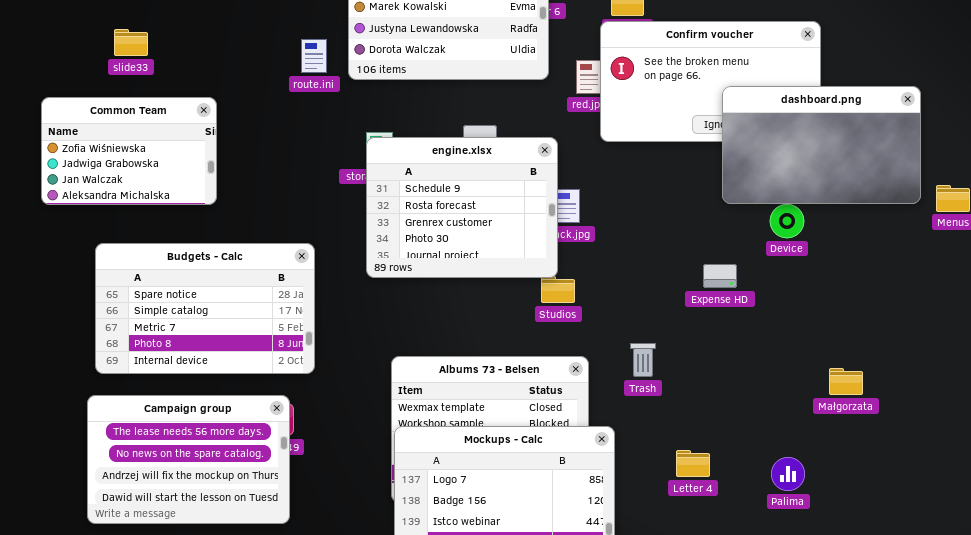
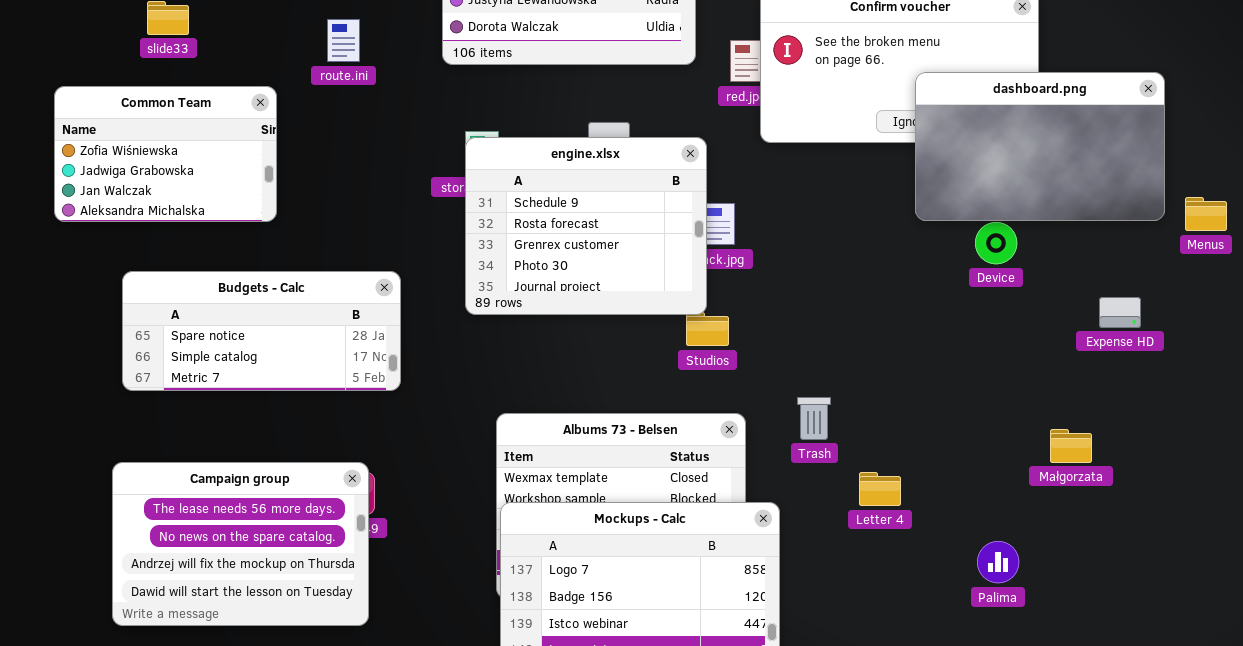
route.ini: [301,39,327,73] -> [327,19,360,62], moved
Budgets - Calc: [95,243,315,374] -> [122,271,401,391], resized
Expense HD: [703,264,737,288] -> [1099,297,1141,328], moved
Letter 4: [676,450,710,477] -> [859,472,901,506], moved

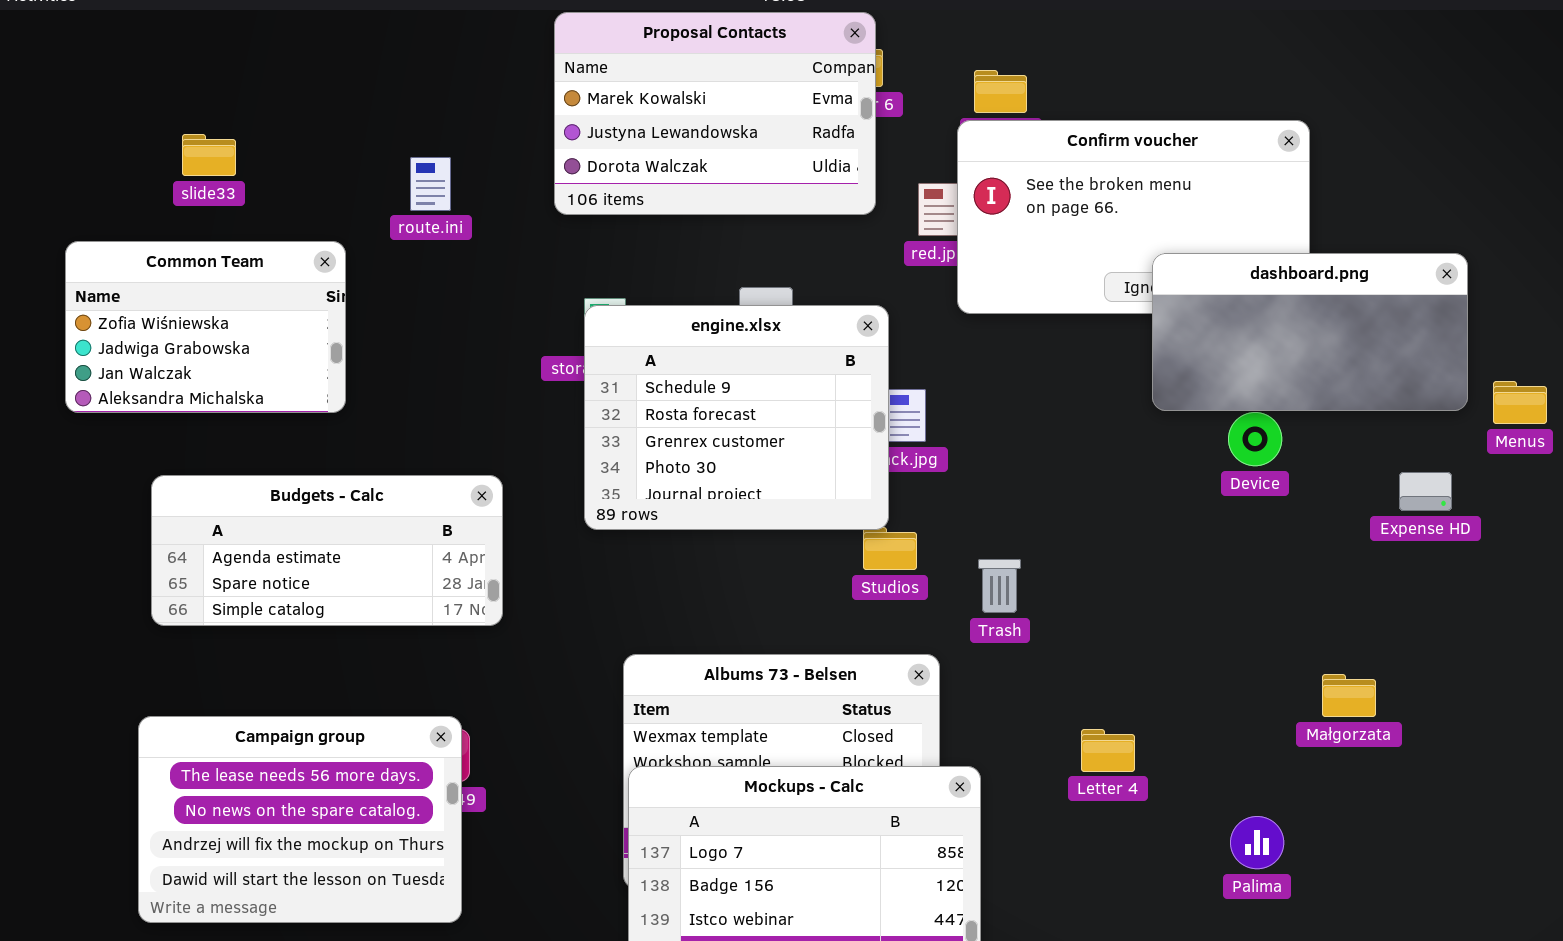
dashboard.png: [915,72,1165,221] -> [1152,253,1468,411], resized
Budgets - Calc: [122,271,401,391] -> [151,475,503,626], scrolled up 1 row
Expense HD: [1099,297,1141,328] -> [1399,472,1452,511], moved
Trash: [797,397,831,440] -> [978,559,1021,613], moved

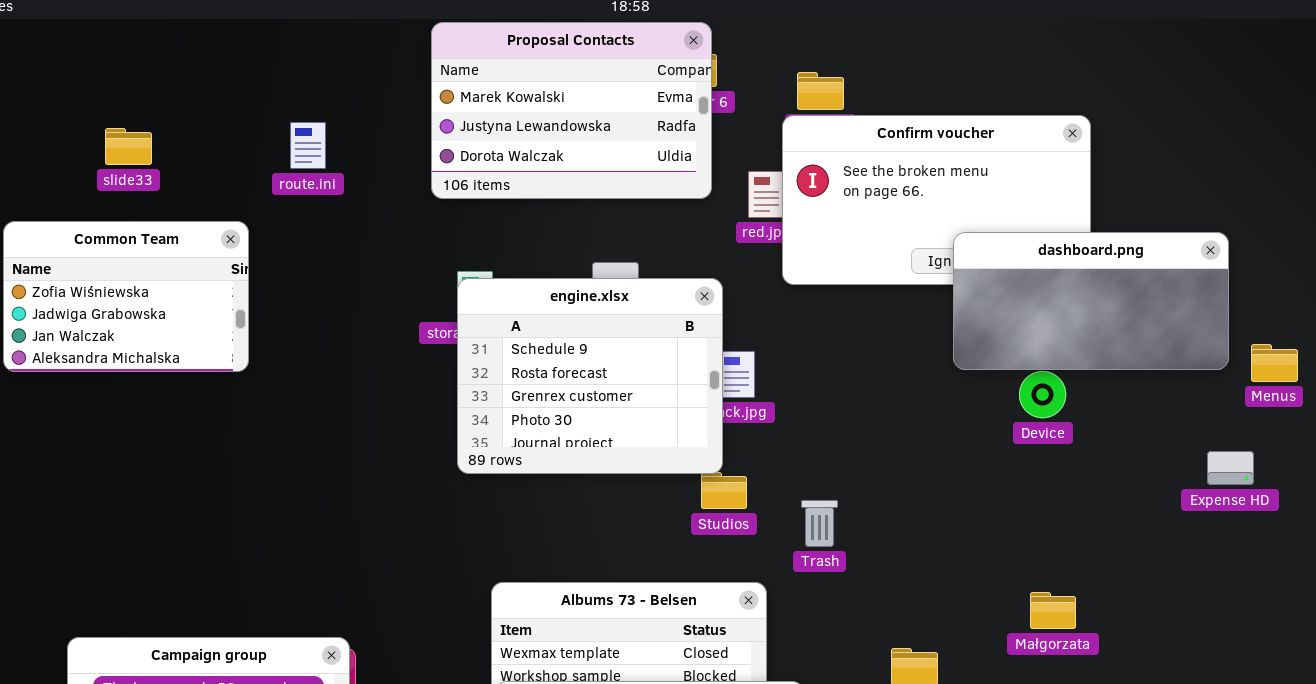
route.ini: [410,157,451,211] -> [290,122,326,169], moved
Expense HD: [1399,472,1452,511] -> [1207,451,1254,485], moved
Budgets - Calc: [151,475,503,626] -> none, closed
Małgorzata: [1322,674,1376,717] -> [1030,592,1076,629], moved

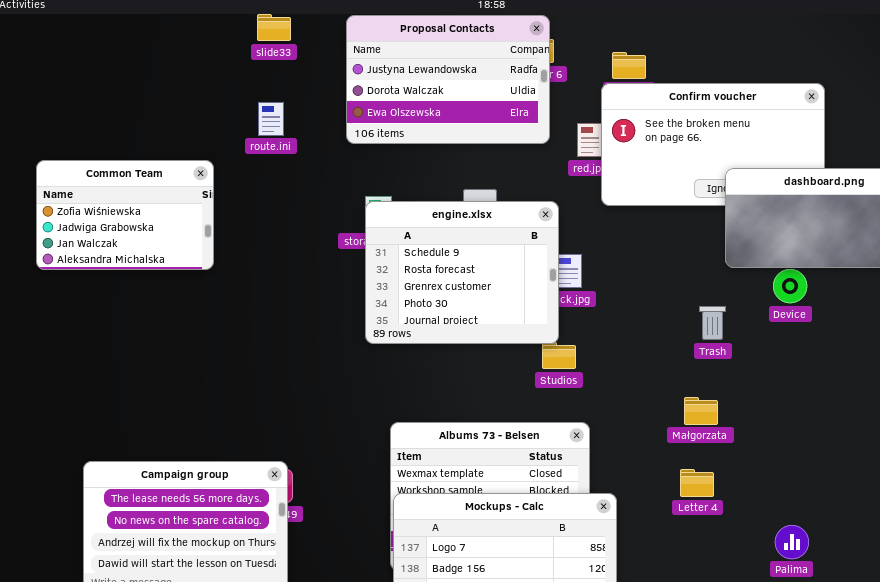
Proposal Contacts: [431,22,712,199] -> [346,15,550,144], scrolled down 1 row
route.ini: [290,122,326,169] -> [258,102,284,136], moved
slide33: [105,128,152,165] -> [257,14,291,41], moved
Trash: [801,500,838,547] -> [699,306,726,340], moved
Małgorzata: [1030,592,1076,629] -> [684,397,718,425], moved

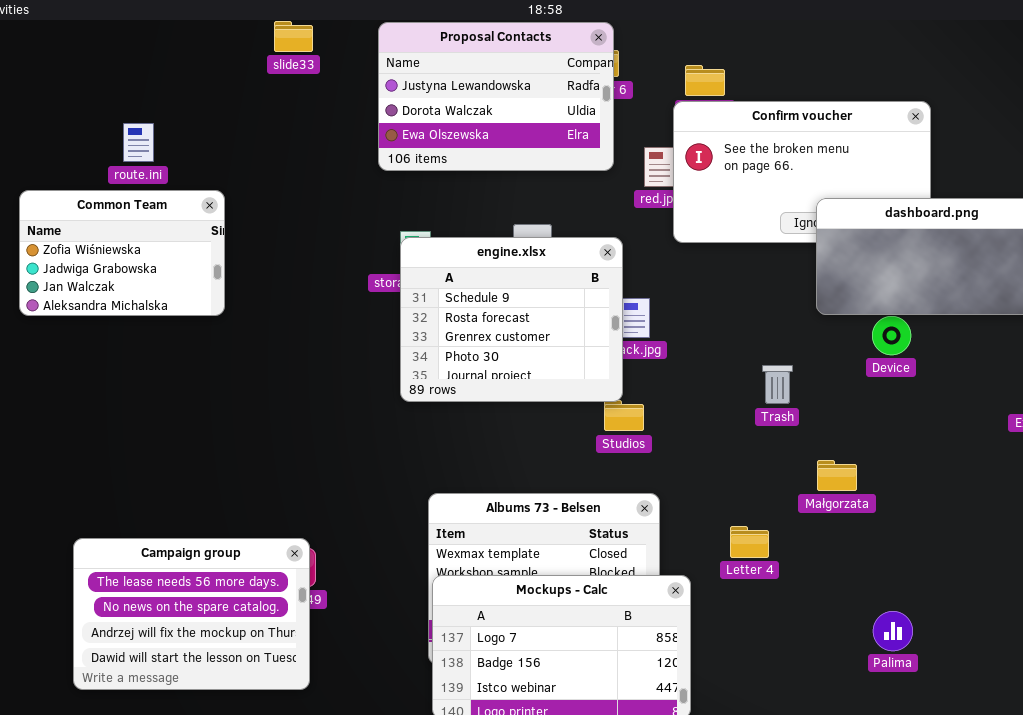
route.ini: [258,102,284,136] -> [123,123,154,162], moved
Trash: [699,306,726,340] -> [762,365,793,404], moved
Małgorzata: [684,397,718,425] -> [817,460,857,491], moved
Letter 4: [680,469,714,497] -> [730,526,769,558], moved

